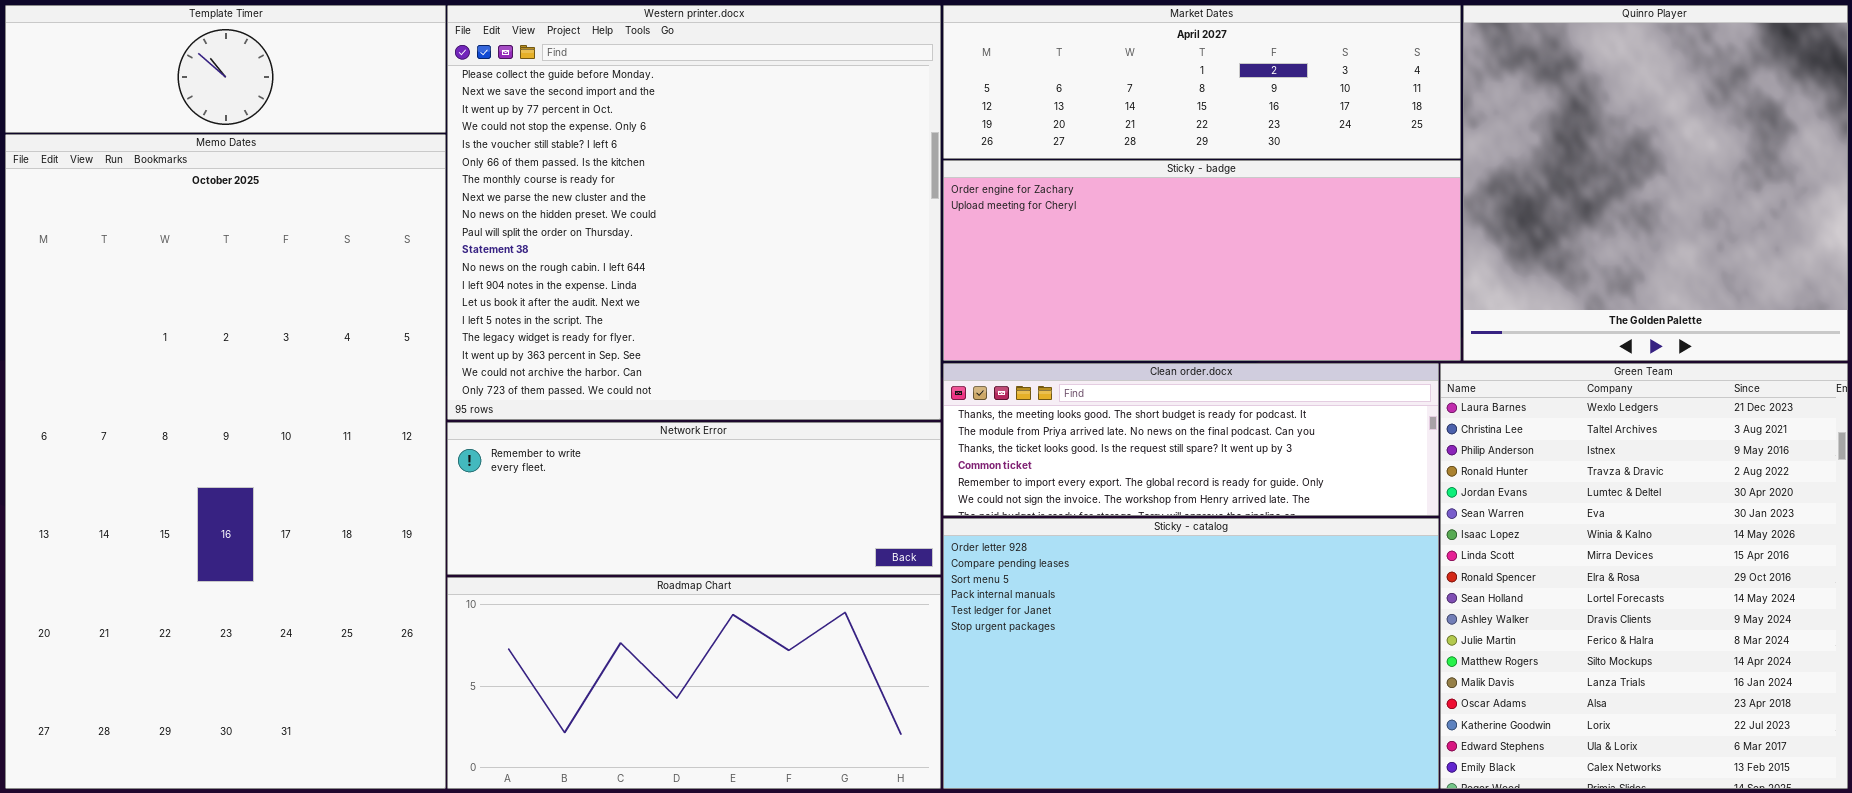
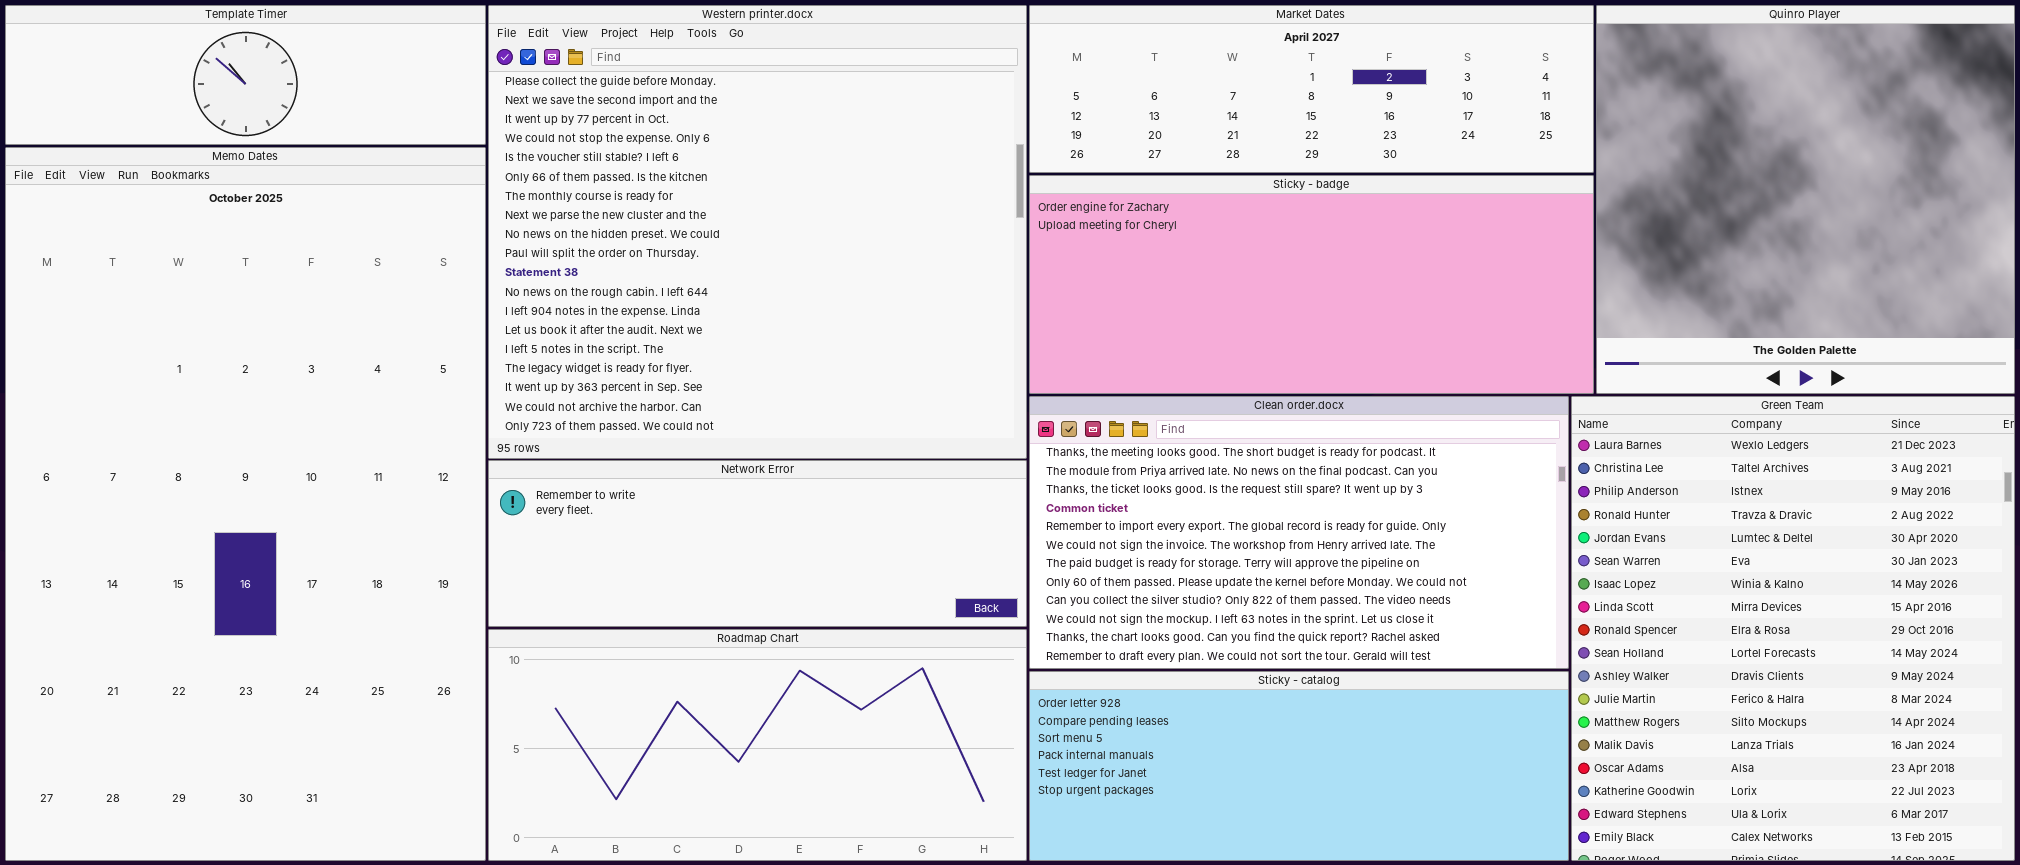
Clean order.docx: [943,363,1439,516] -> [1029,396,1569,669], resized
Sticky - catalog: [943,518,1439,789] -> [1029,671,1569,861], resized

